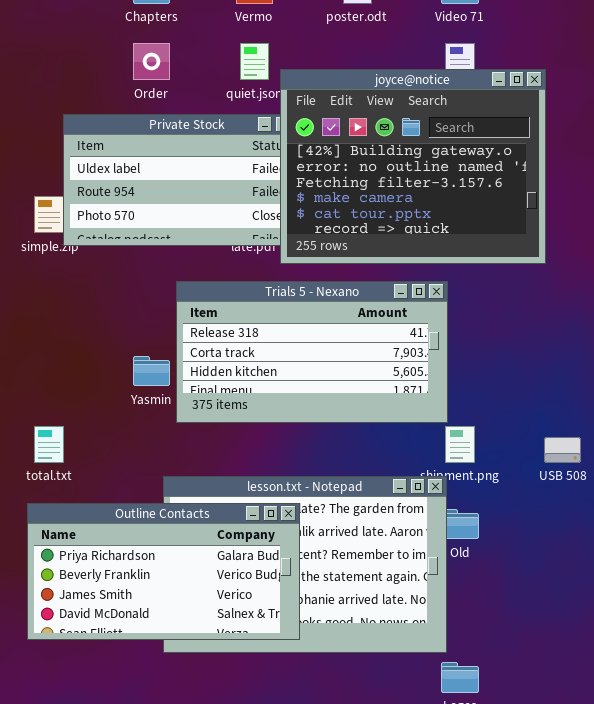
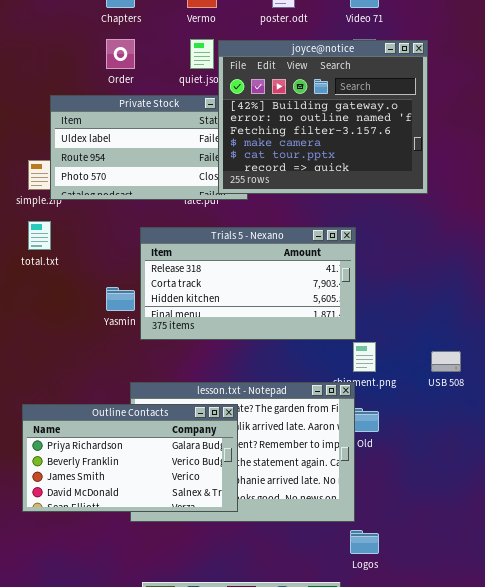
joyce@notice: [280,69,546,264] -> [218,40,428,194], moved
total.txt: [34,426,64,463] -> [28,221,51,250], moved

